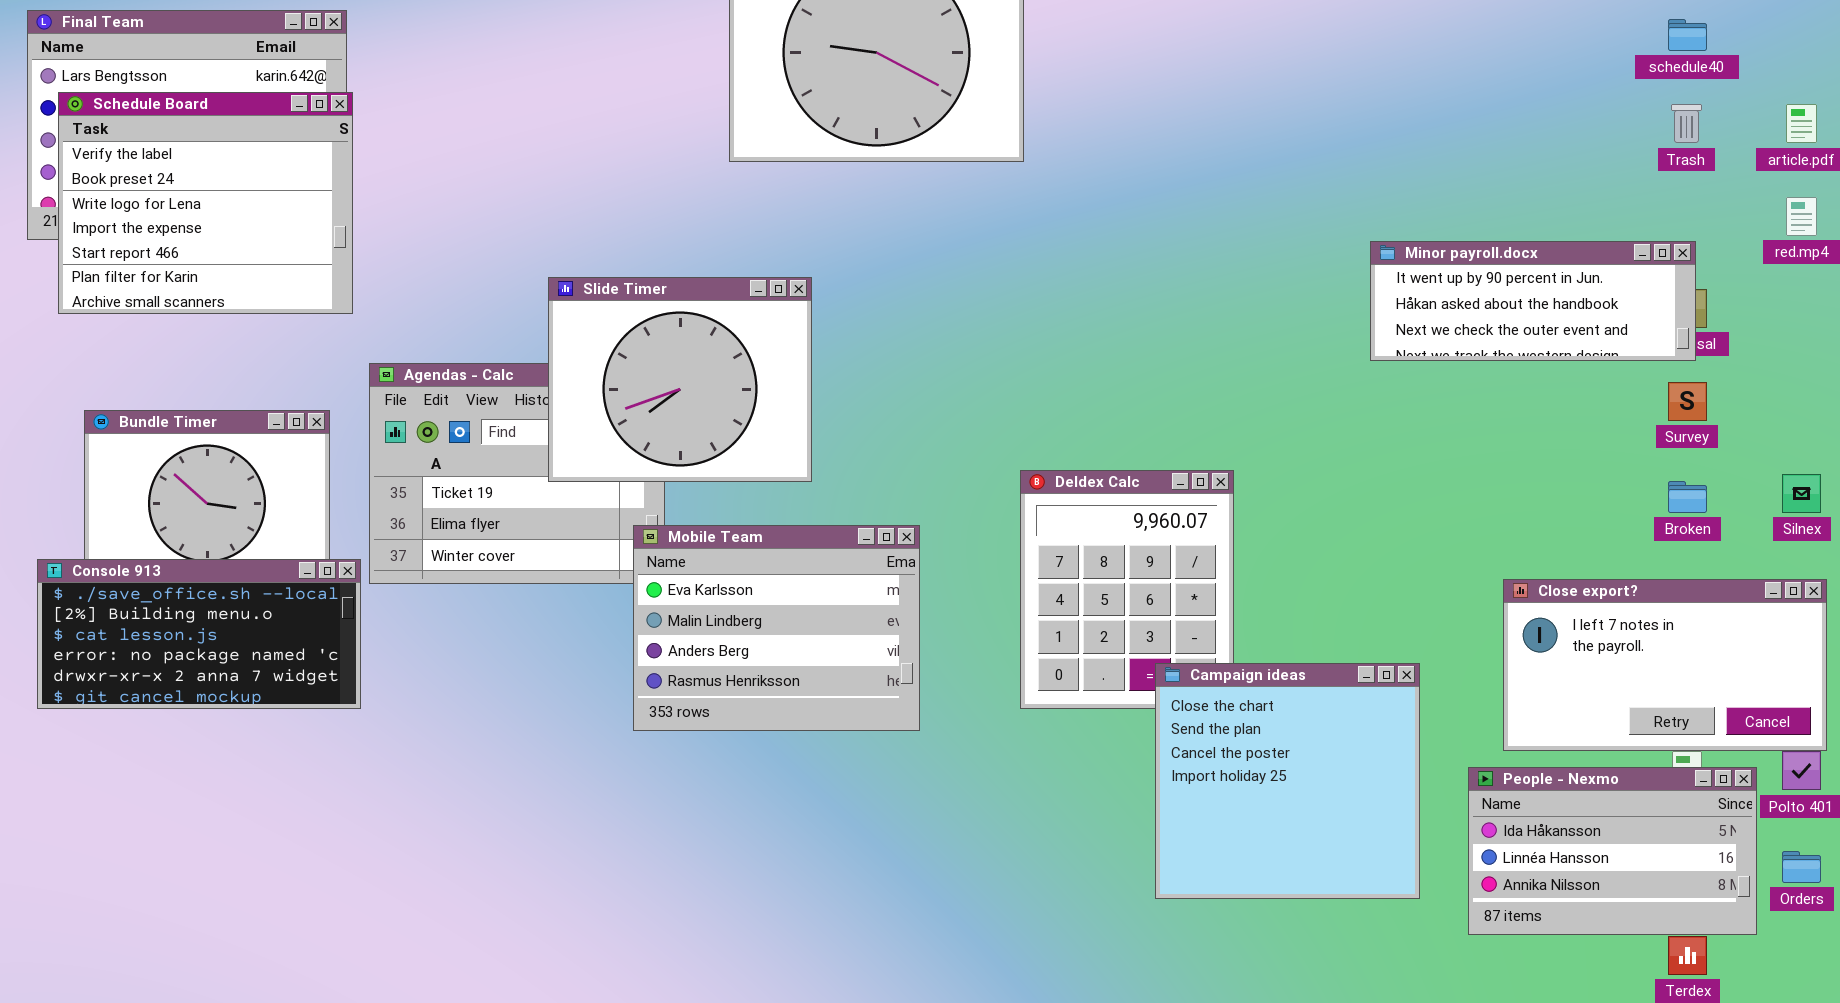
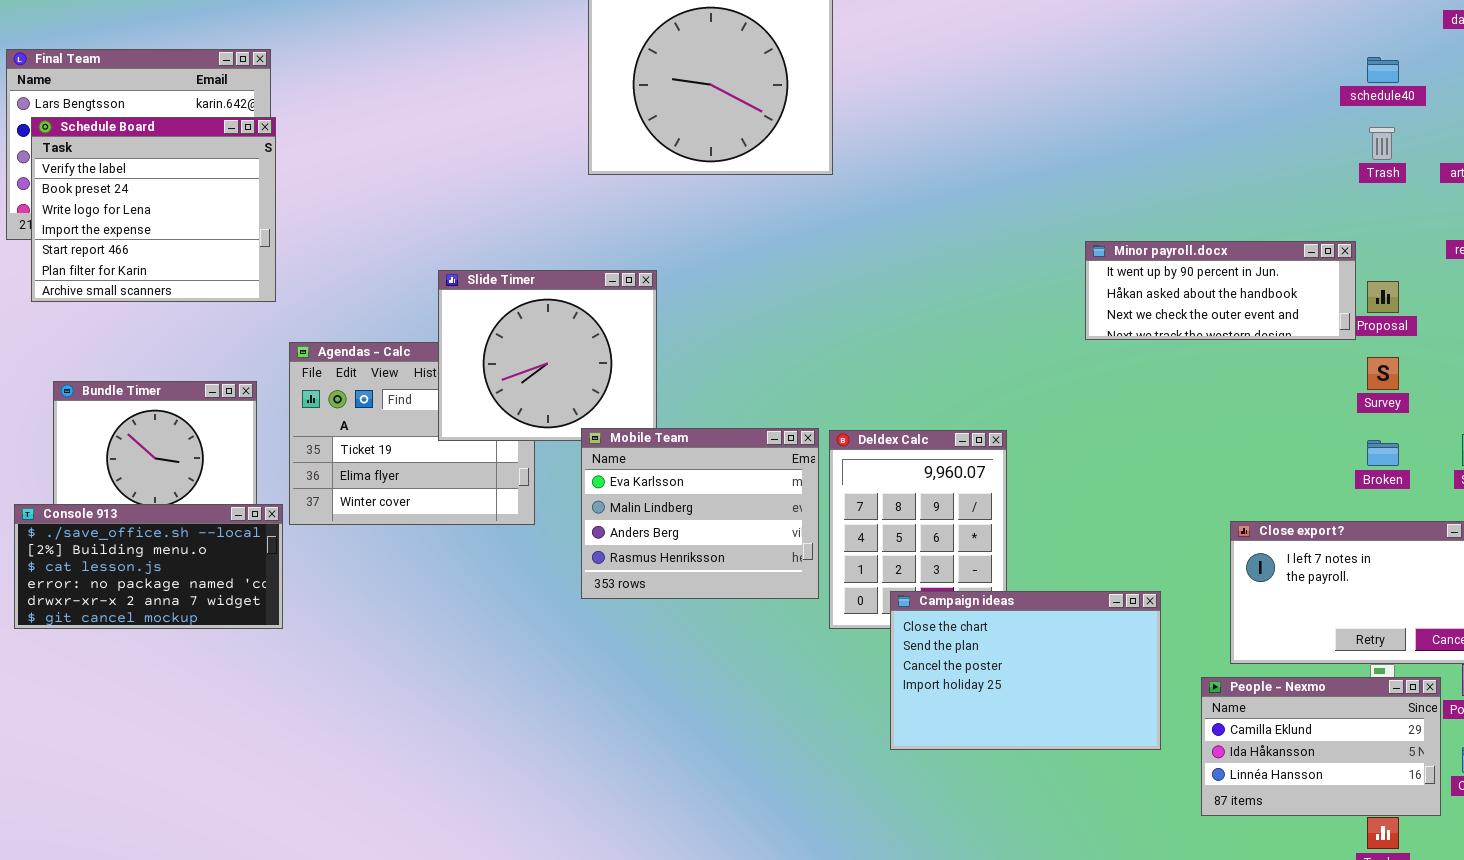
Minor payroll.docx: [1370,241,1696,361] -> [1085,241,1356,340], moved
Mobile Team: [633,525,920,731] -> [581,428,819,599], moved
Campaign ideas: [1155,663,1420,899] -> [890,591,1161,750], resized
People - Nexmo: [1468,767,1757,935] -> [1201,677,1441,816], scrolled up 1 row

